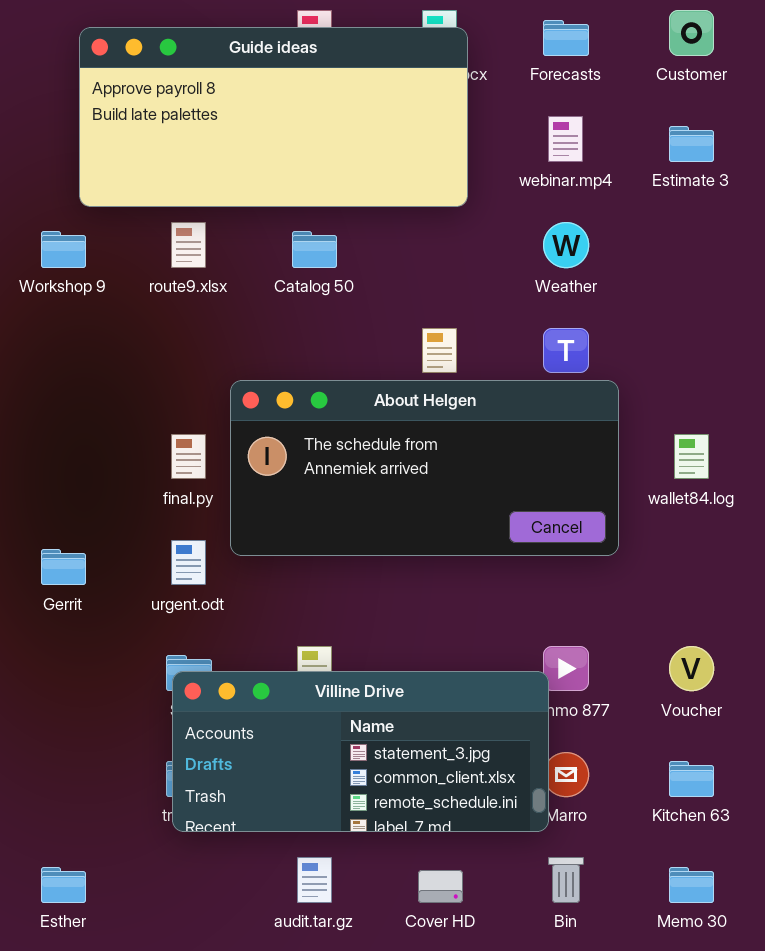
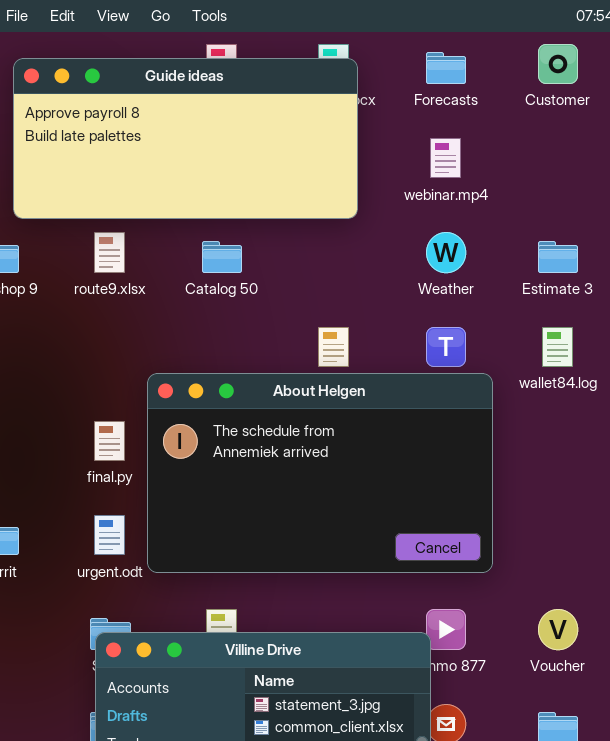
Estimate 3: [669,126,714,162] -> [538,241,578,273], moved
About Helgen: [230,380,619,556] -> [147,373,493,573], resized
wallet84.log: [674,434,709,479] -> [542,327,573,367], moved

